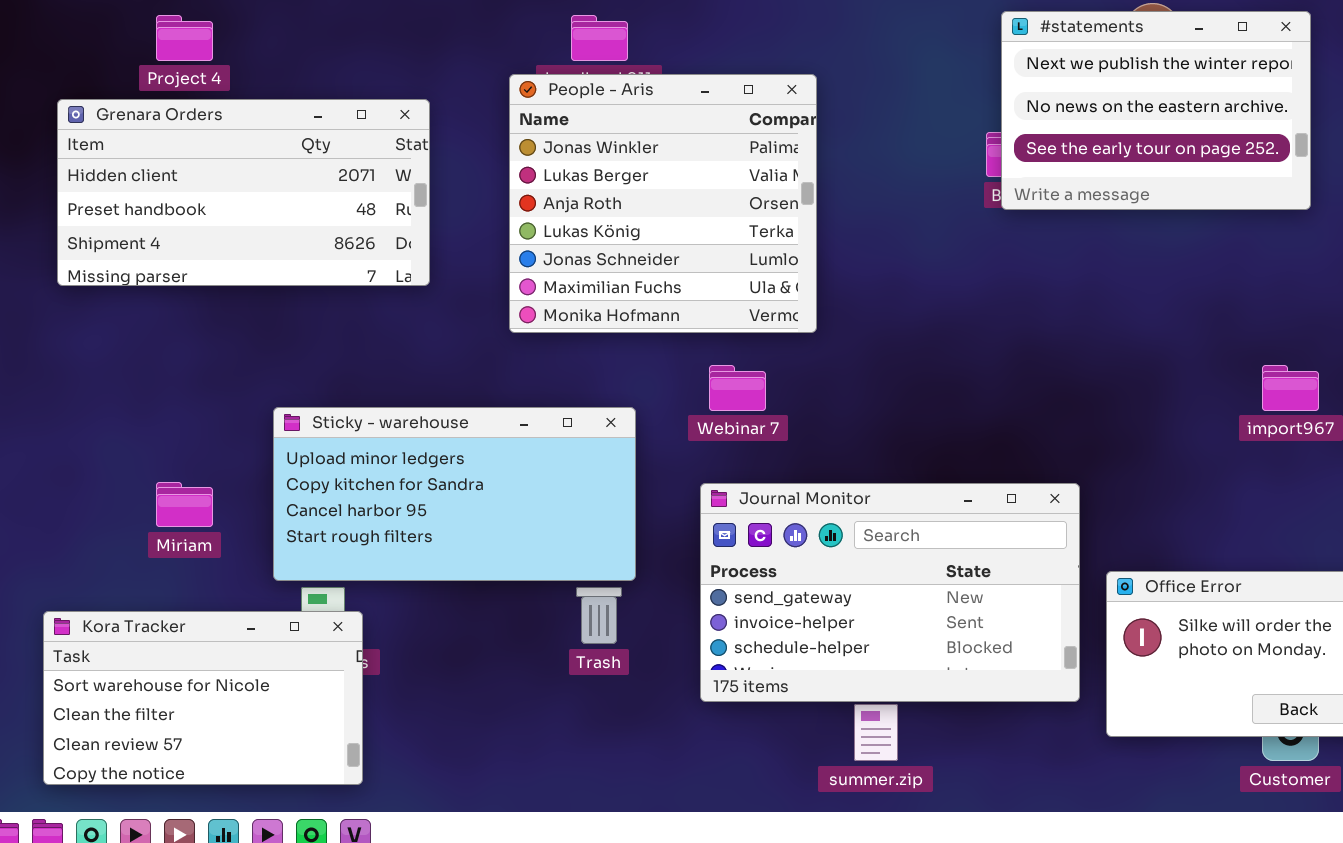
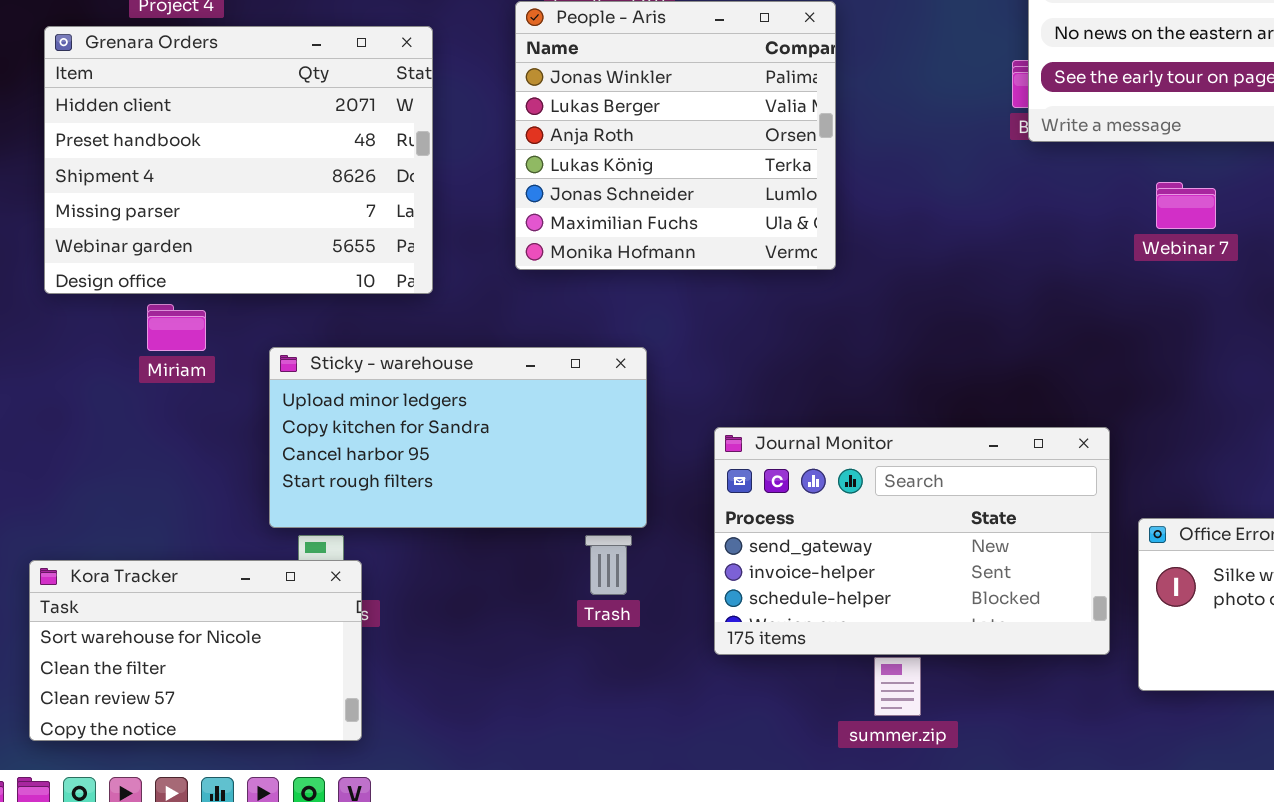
Grenara Orders: [57,99,430,286] -> [44,26,433,294], resized
Webinar 7: [709,365,766,411] -> [1156,182,1216,229], moved
Miriam: [156,482,213,527] -> [147,304,206,351], moved

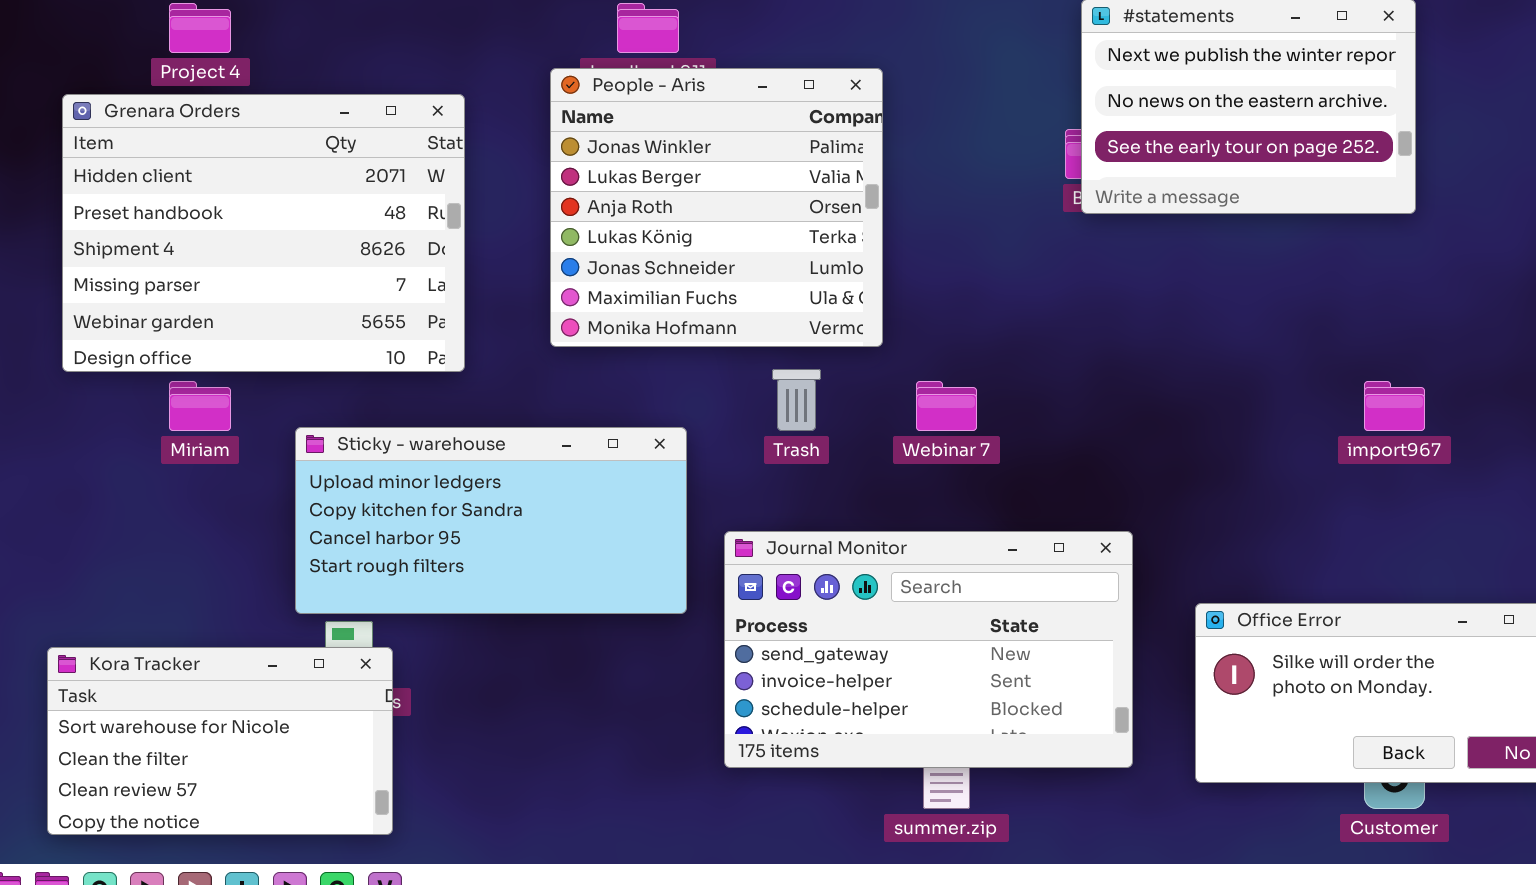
Webinar 7: [1156,182,1216,229] -> [916,381,977,431], moved
Journal Monitor: [714,427,1110,655] -> [724,531,1133,768], moved
Trash: [585,535,632,595] -> [772,369,821,431], moved

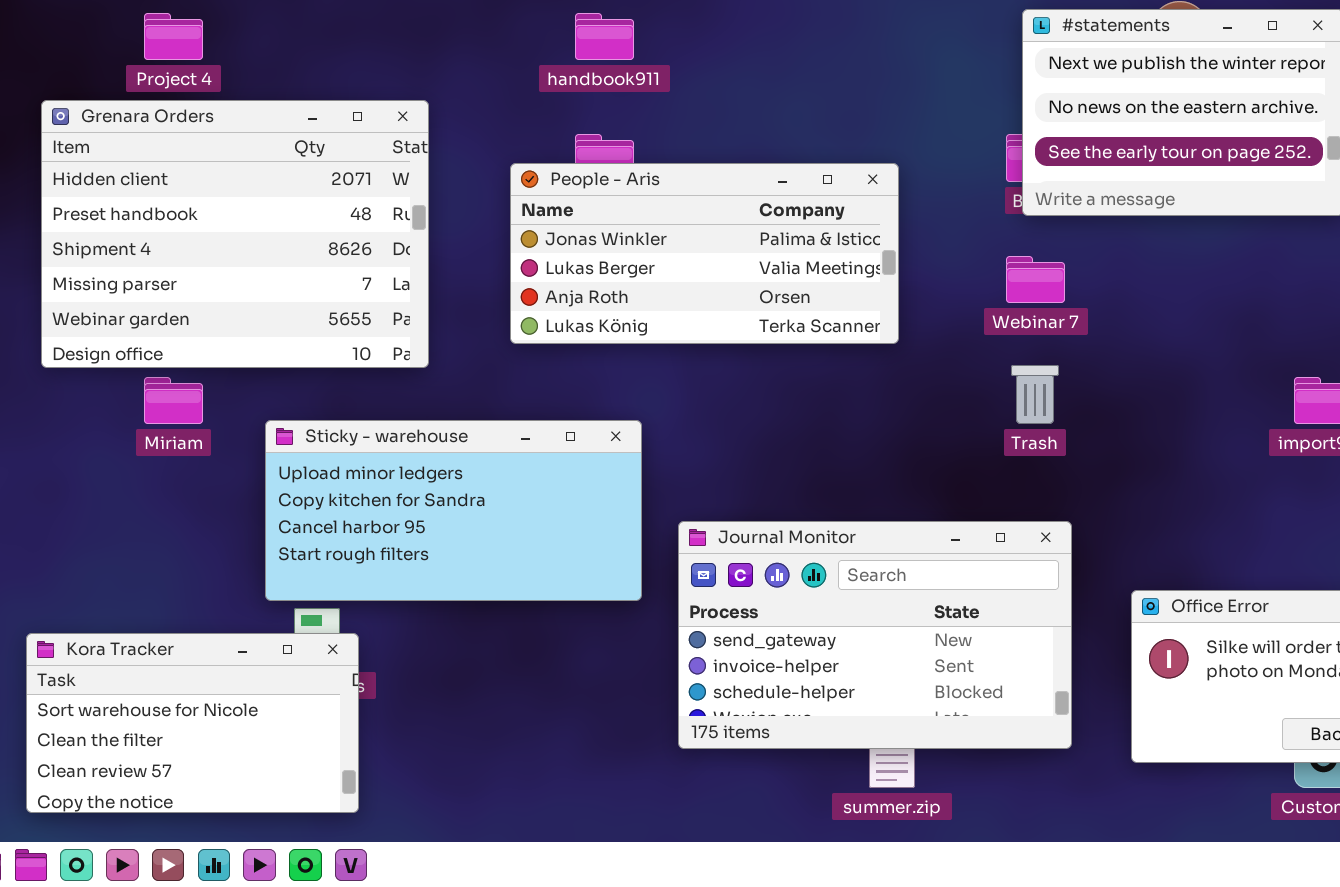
People - Aris: [550,68,883,347] -> [510,163,899,344], resized
Trash: [772,369,821,431] -> [1011,365,1059,424], moved
Webinar 7: [916,381,977,431] -> [1006,256,1065,303], moved

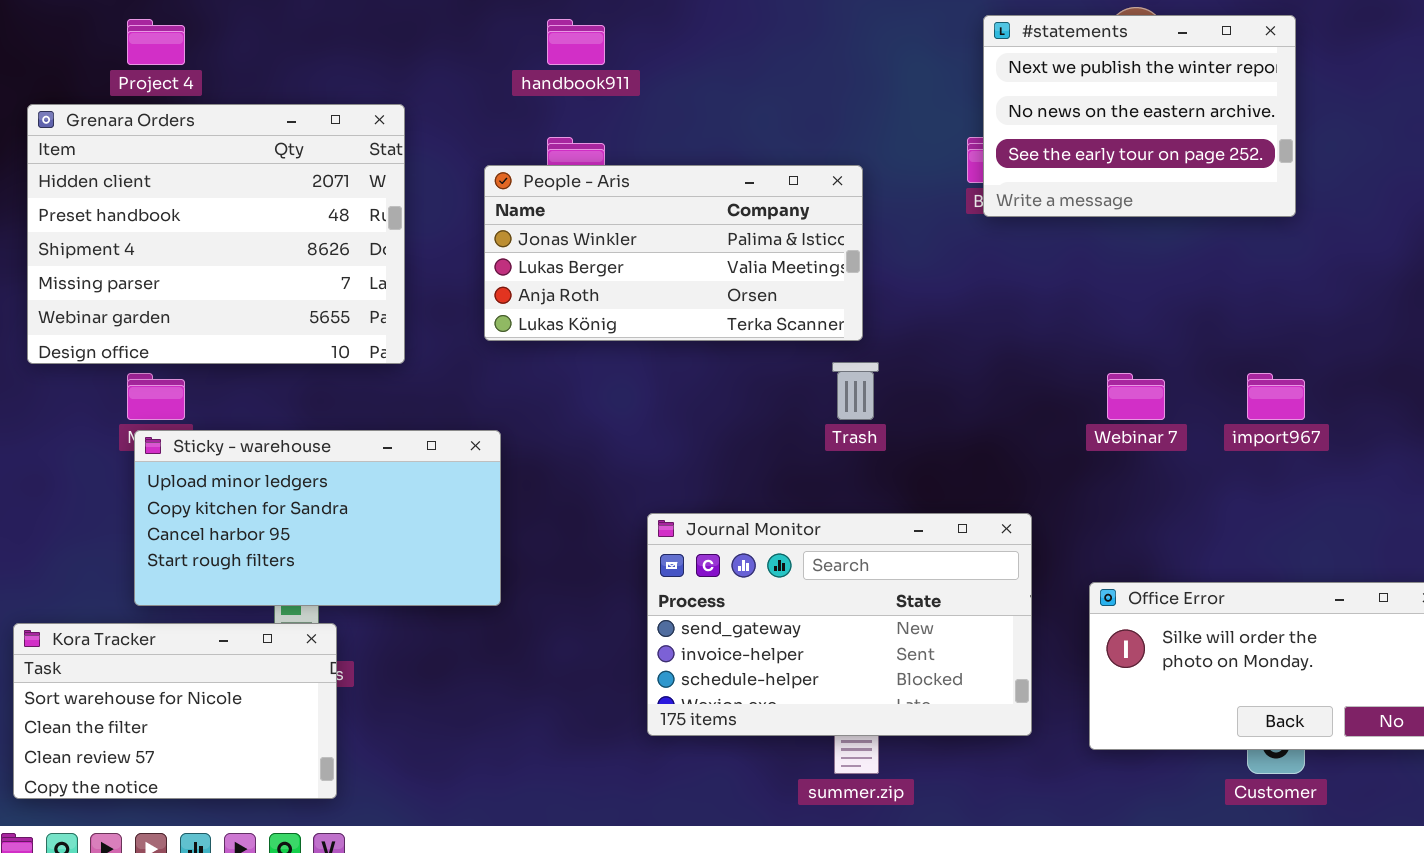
Webinar 7: [1006,256,1065,303] -> [1107,373,1165,420], moved
Trash: [1011,365,1059,424] -> [832,362,879,420], moved
Sticky - warehouse: [265,420,642,601] -> [134,430,501,606], moved

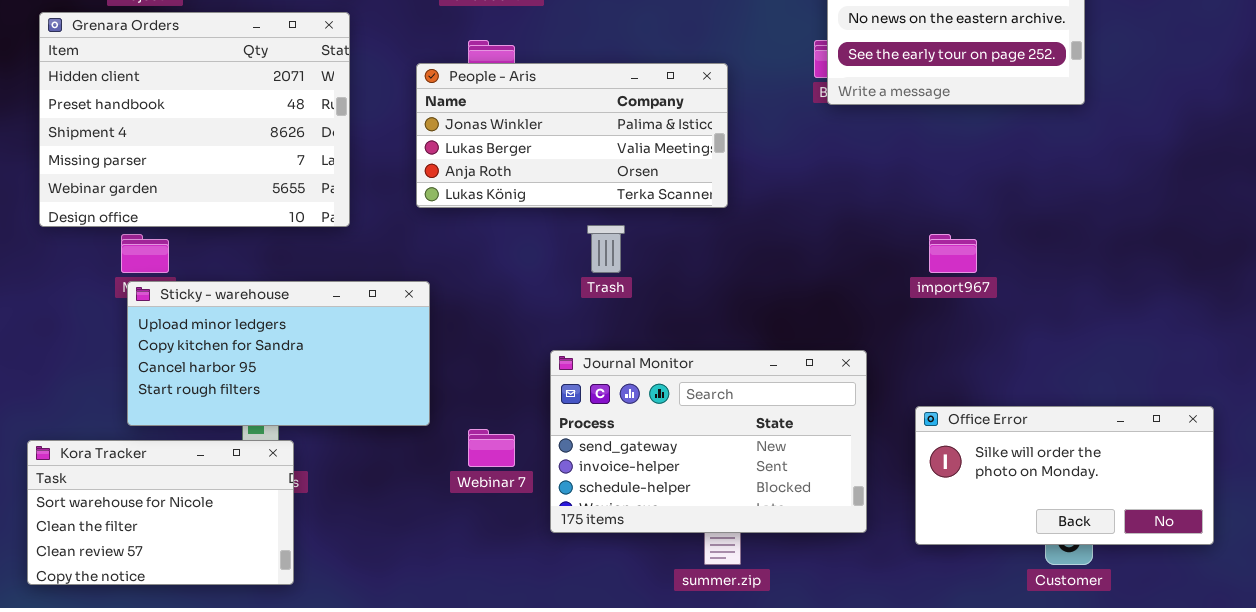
Trash: [832,362,879,420] -> [587,225,625,273], moved
Webinar 7: [1107,373,1165,420] -> [468,429,515,467], moved
import967: [1247,373,1305,420] -> [929,234,977,273], moved

